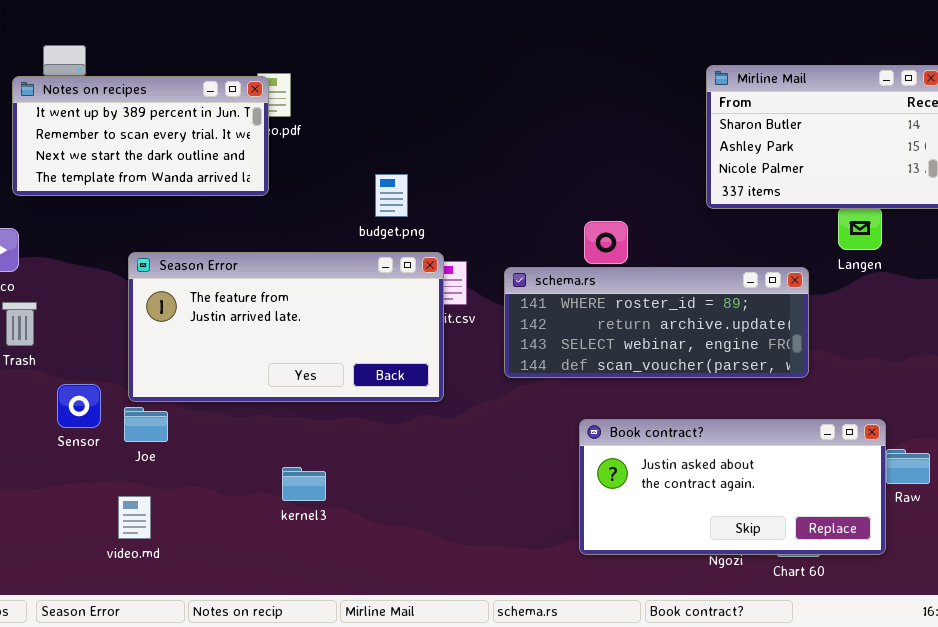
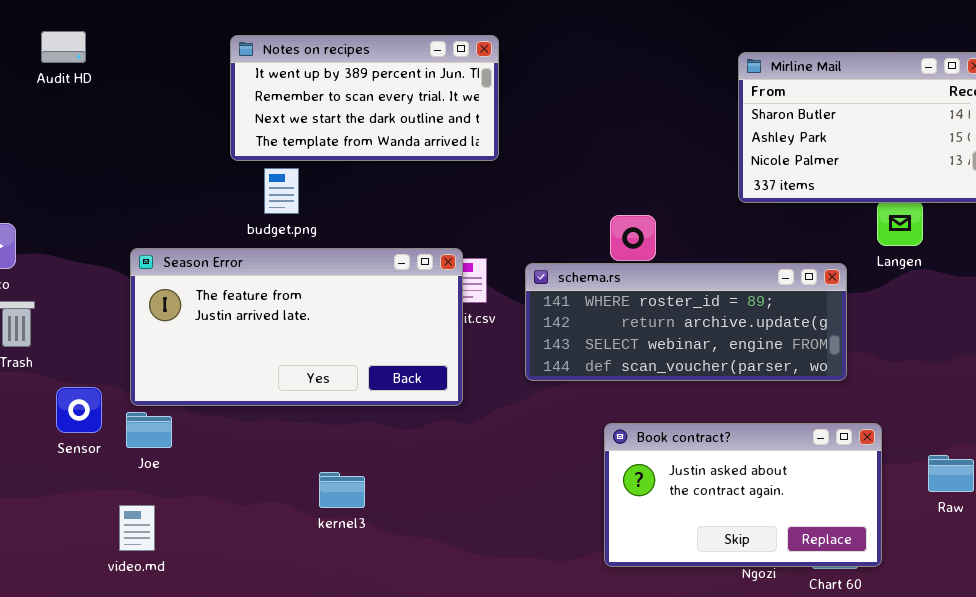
Notes on recipes: [12,76,269,196] -> [230,35,499,161], moved
budget.png: [375,174,408,217] -> [264,168,299,214], moved
Book contract?: [579,419,886,555] -> [604,423,882,567], resized
kernel3: [282,467,326,501] -> [319,472,365,508], moved

